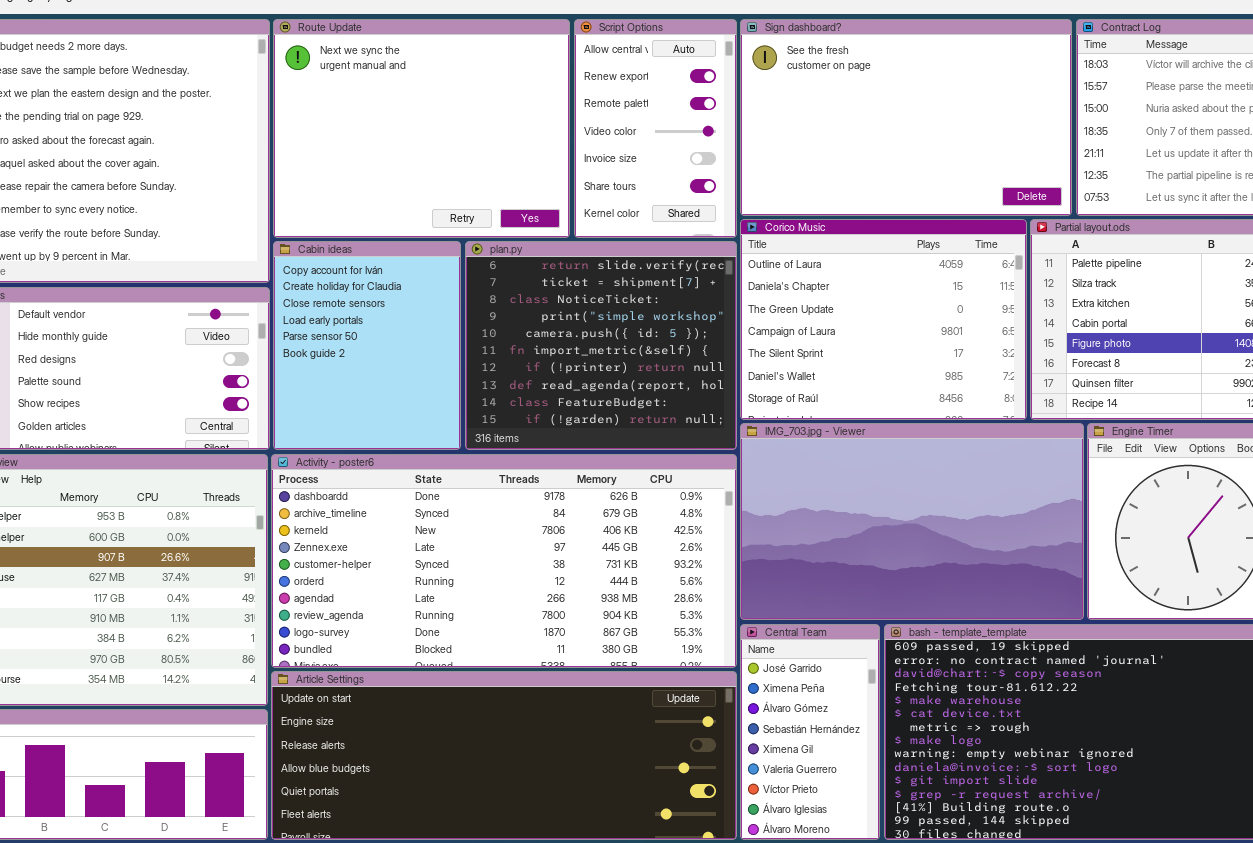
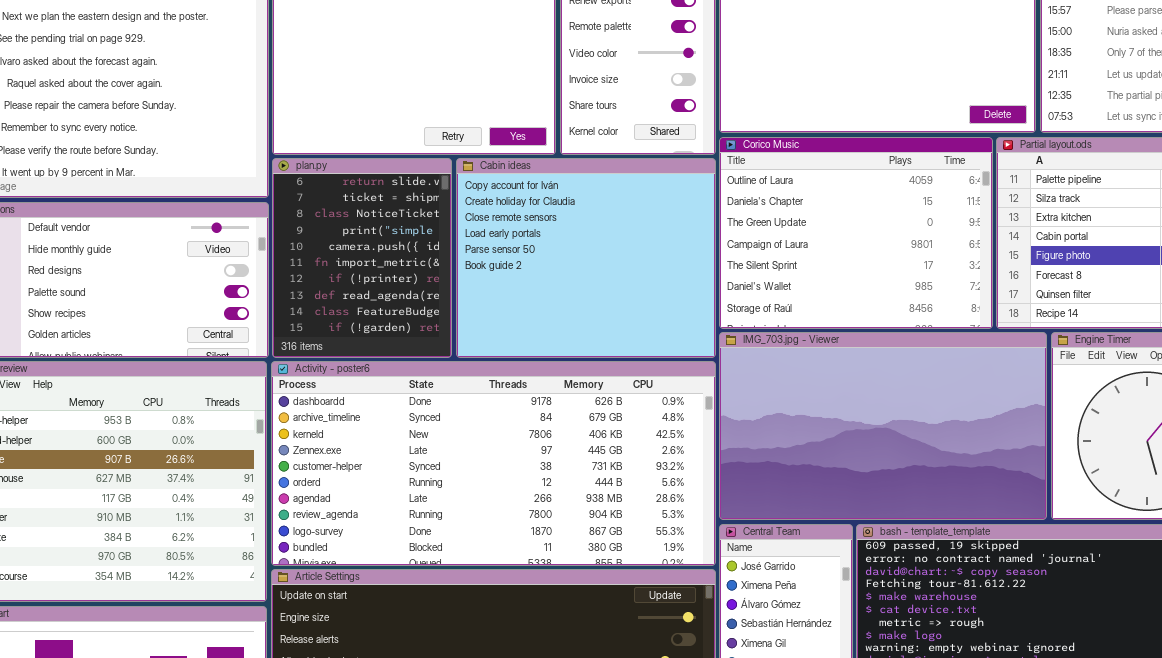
Cabin ideas: [273,241,461,450] -> [456,158,716,358], moved, resized
plan.py: [465,241,737,450] -> [272,158,452,358], moved, resized

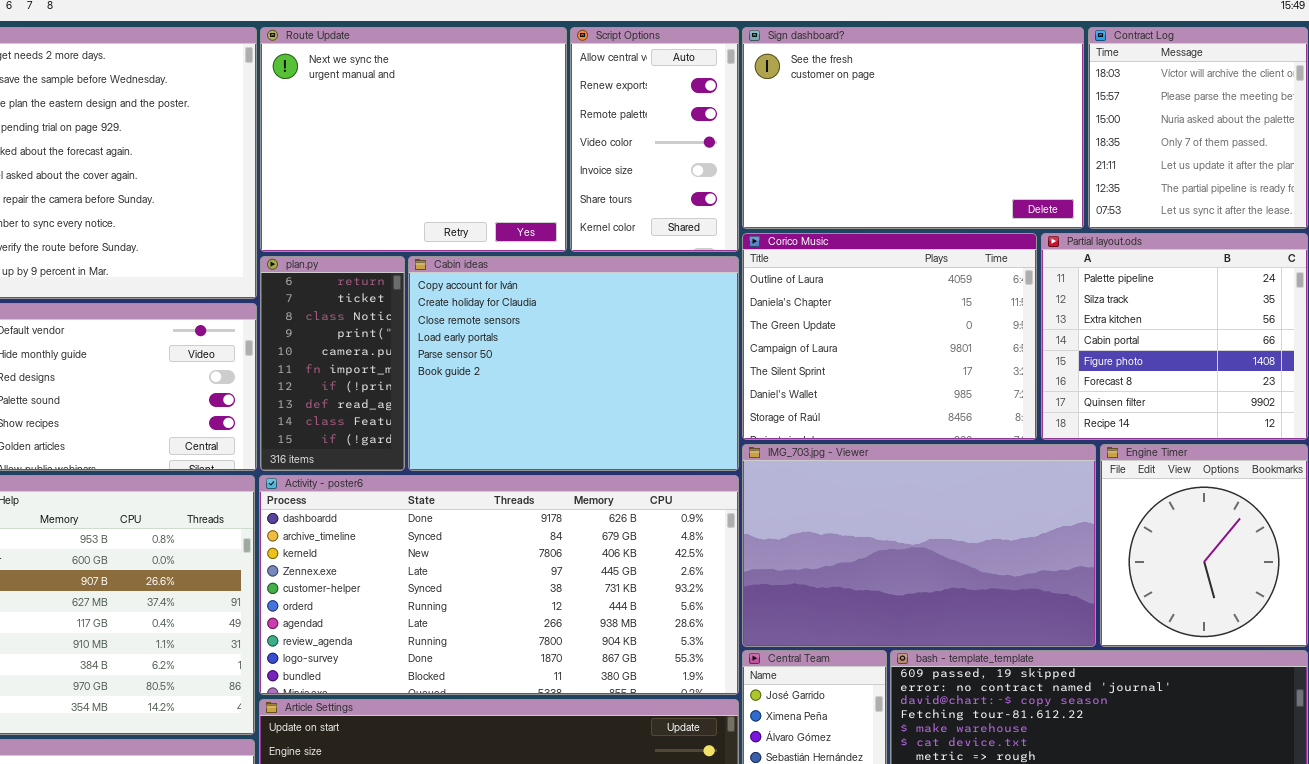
plan.py: [272,158,452,358] -> [260,256,405,471], resized
Cabin ideas: [456,158,716,358] -> [408,256,739,471], resized

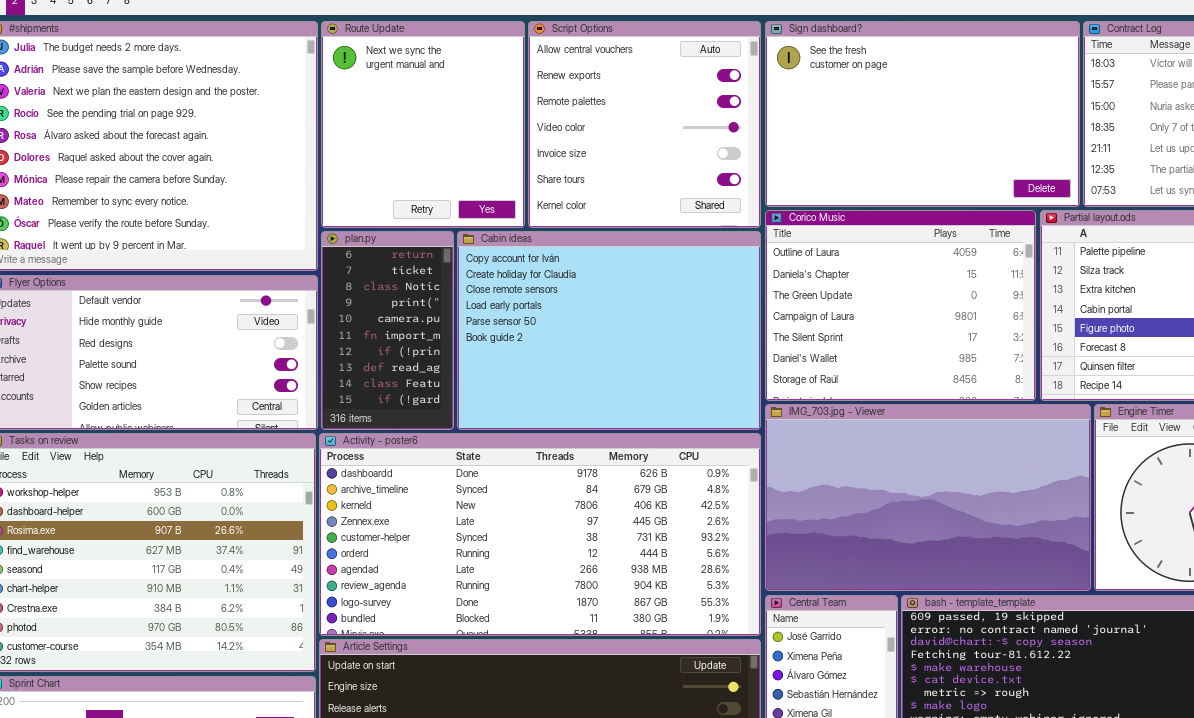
Route Update: [260,27,567,252] -> [321,21,525,228], resized
Script Options: [570,27,739,252] -> [528,21,761,228], resized

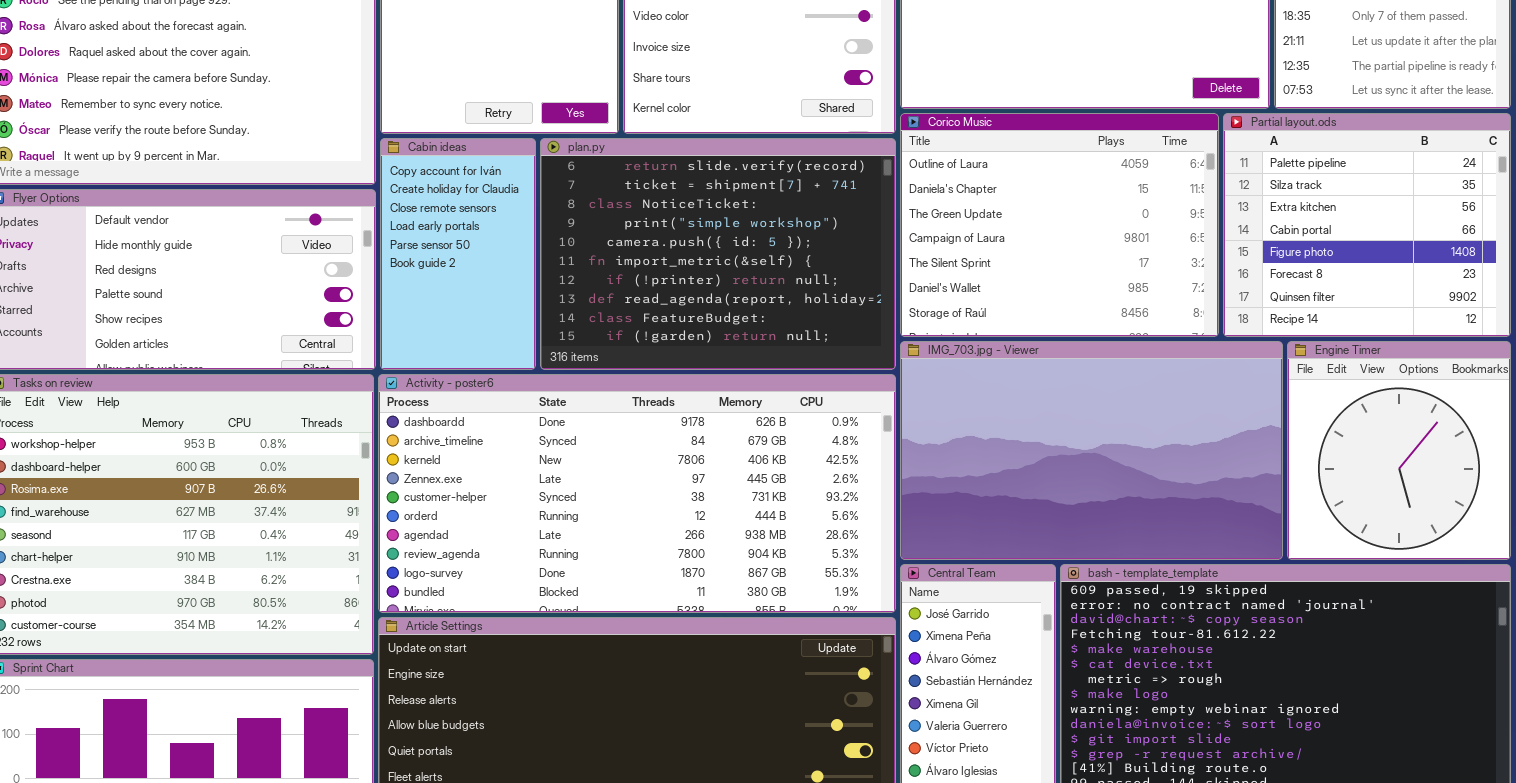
plan.py: [321,231,454,430] -> [540,138,896,370], moved, resized
Cabin ideas: [457,231,761,430] -> [380,138,536,370], moved, resized

